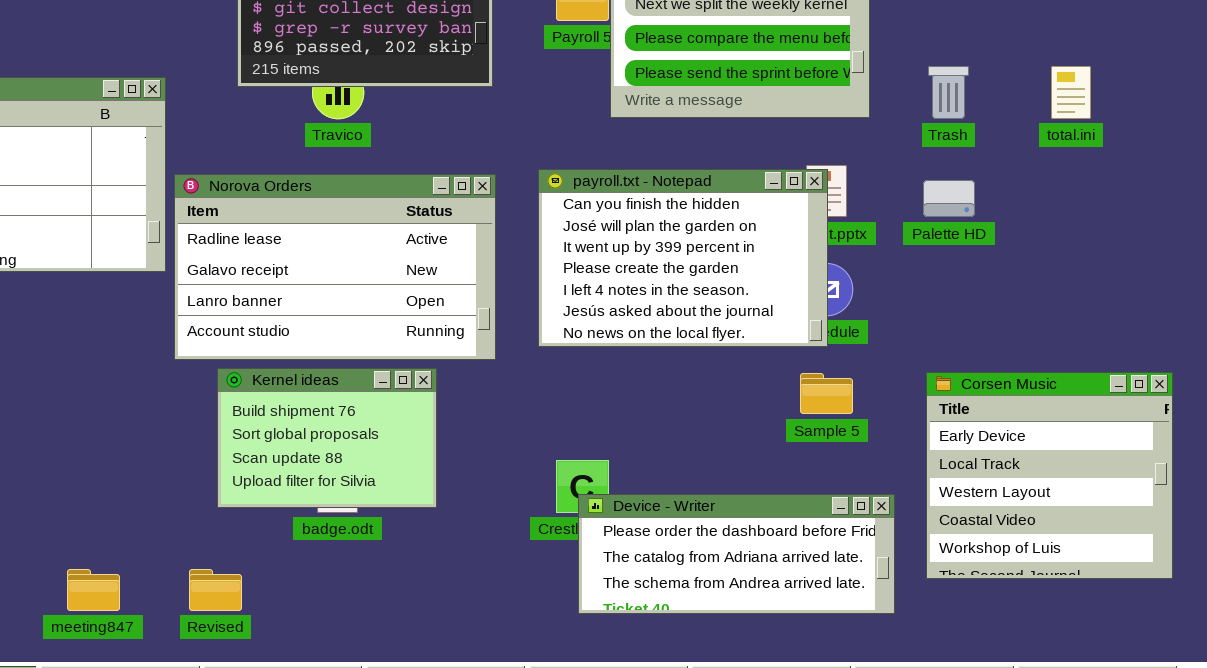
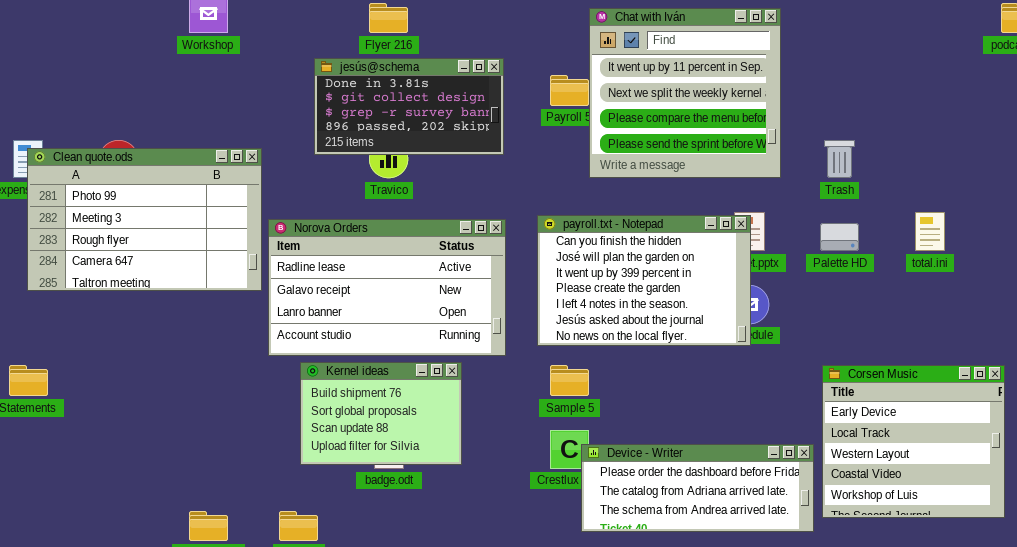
total.ini: [1051,66,1091,119] -> [915,212,945,251], moved
Sample 5: [800,373,853,414] -> [550,365,589,396], moved
Device - Writer: [578,494,895,614] -> [581,444,814,532], moved

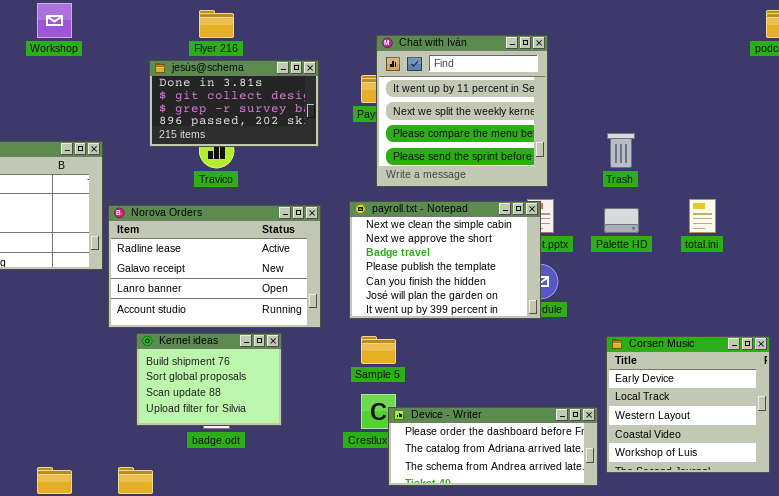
Chat with Iván: [589,8,781,178] -> [376,35,548,187], moved
payroll.txt - Notepad: [537,215,751,346] -> [349,201,541,319], scrolled up 4 rows

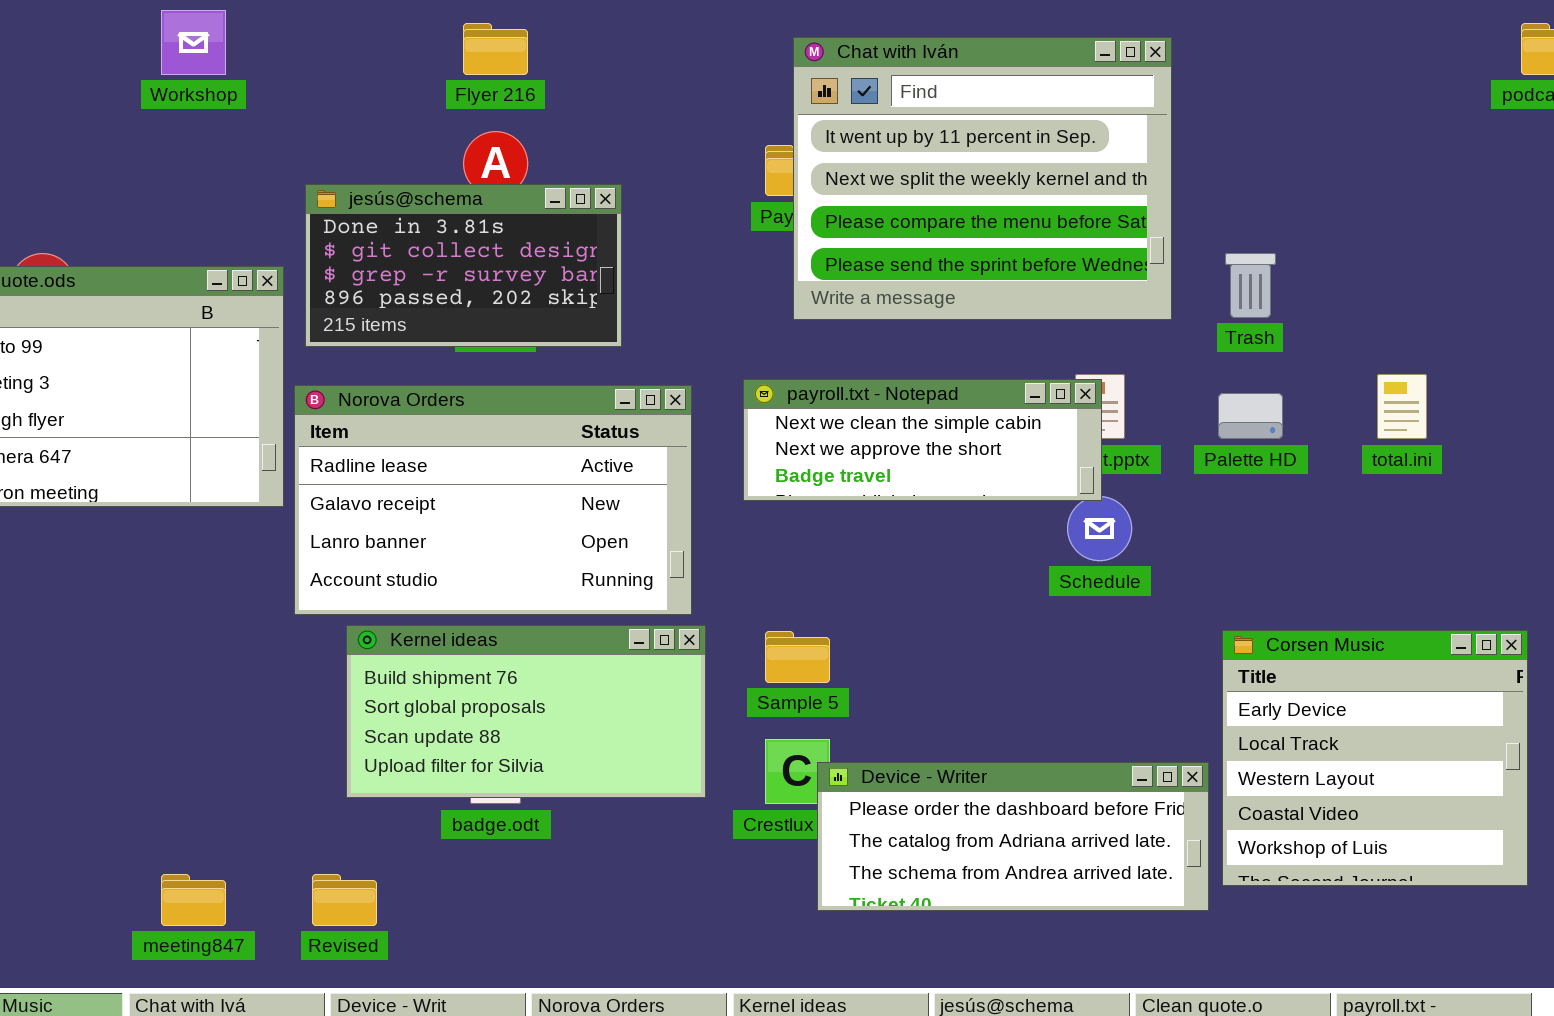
Chat with Iván: [376,35,548,187] -> [793,37,1172,320], moved, resized
jesús@schema: [149,60,319,147] -> [305,184,622,347], moved
payroll.txt - Notepad: [349,201,541,319] -> [743,379,1102,501], resized
Kernel ideas: [136,333,282,426] -> [346,625,706,798], resized

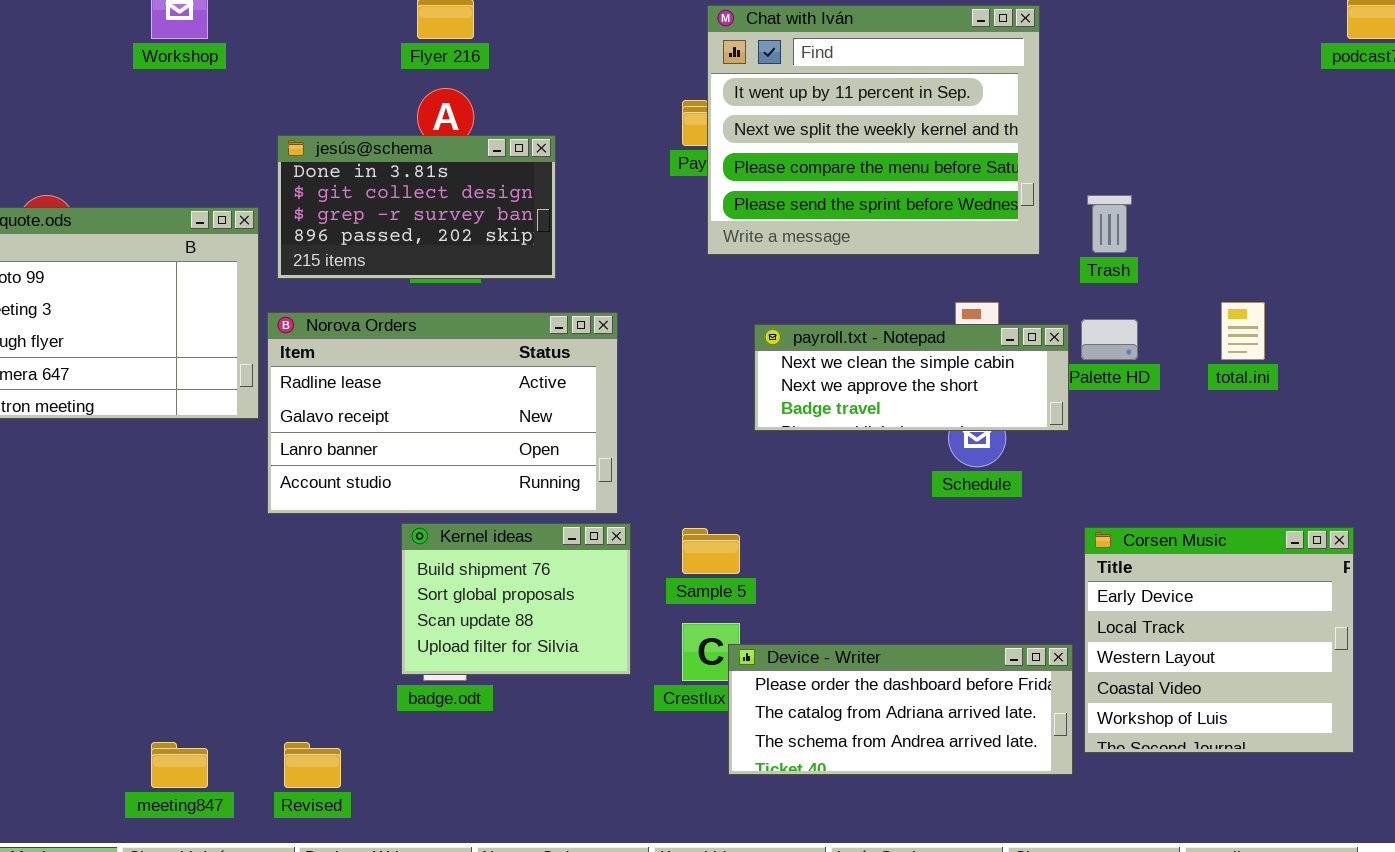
payroll.txt - Notepad: [743,379,1102,501] -> [754,324,1069,431], moved
Kernel ideas: [346,625,706,798] -> [401,523,631,675], resized

